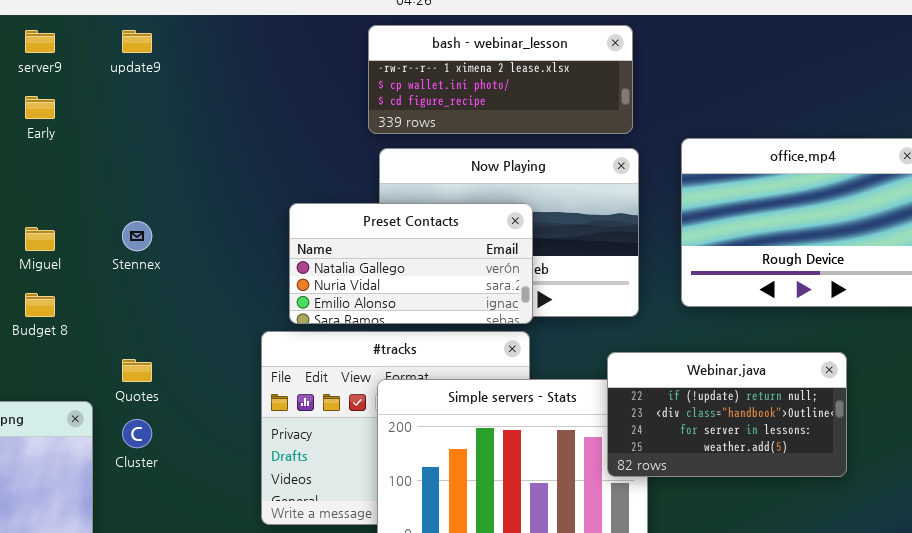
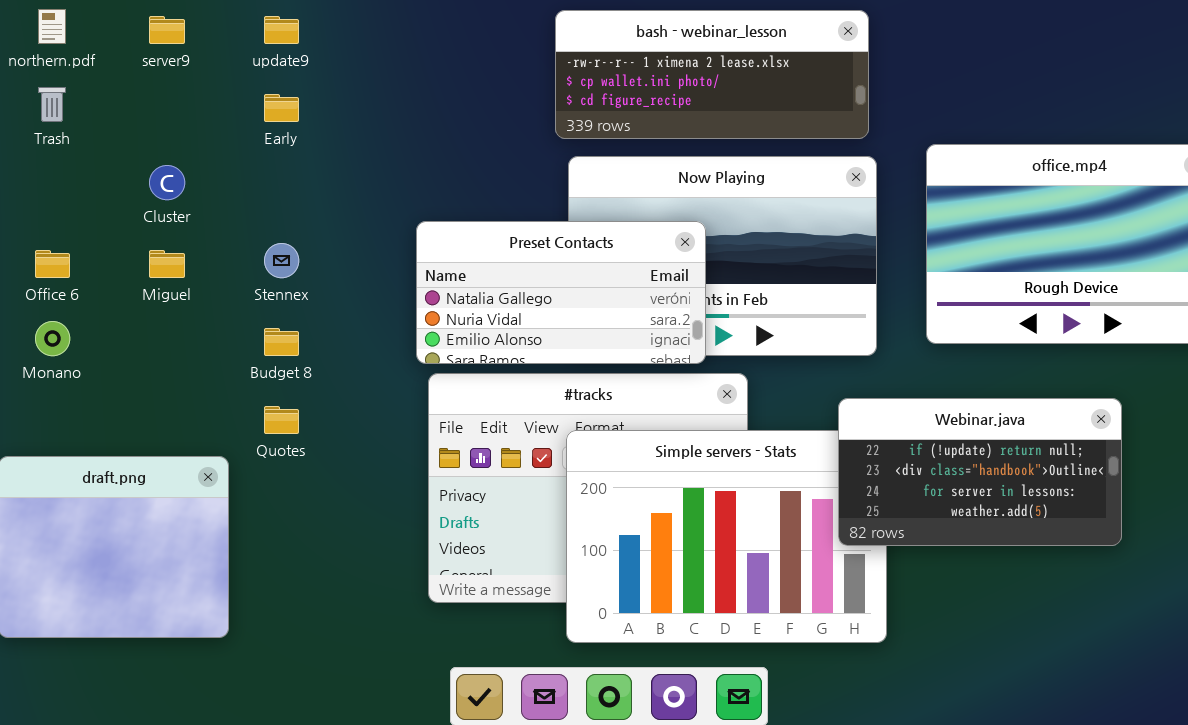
Early: [25,96,55,119] -> [264,94,299,122], moved
Preset Contacts: [289,203,533,324] -> [416,221,706,364], moved
Budget 8: [25,293,55,317] -> [264,328,299,356], moved
Cluster: [122,419,152,448] -> [149,165,185,200], moved

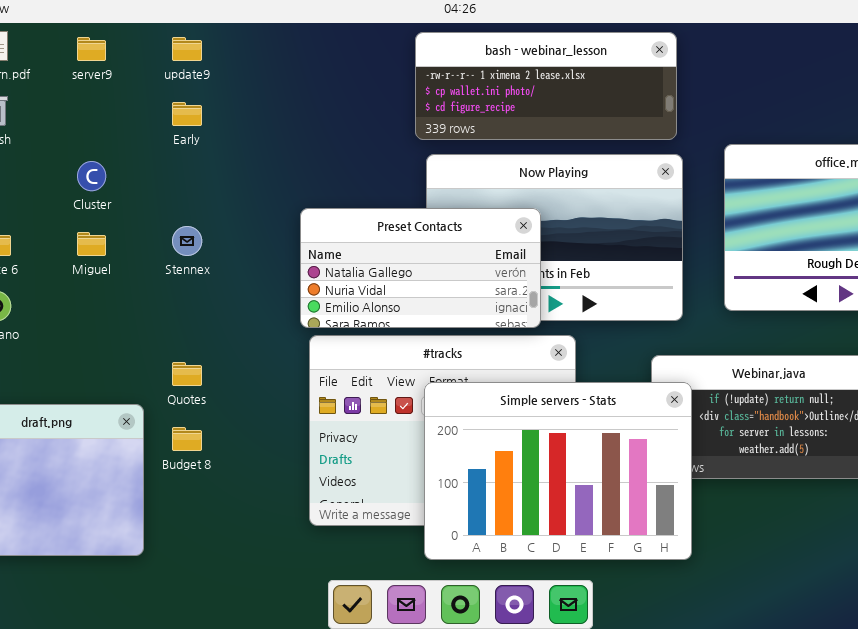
Budget 8: [264,328,299,356] -> [172,427,202,451], moved
Simple servers - Stats: [566,430,887,643] -> [424,382,692,560], raised

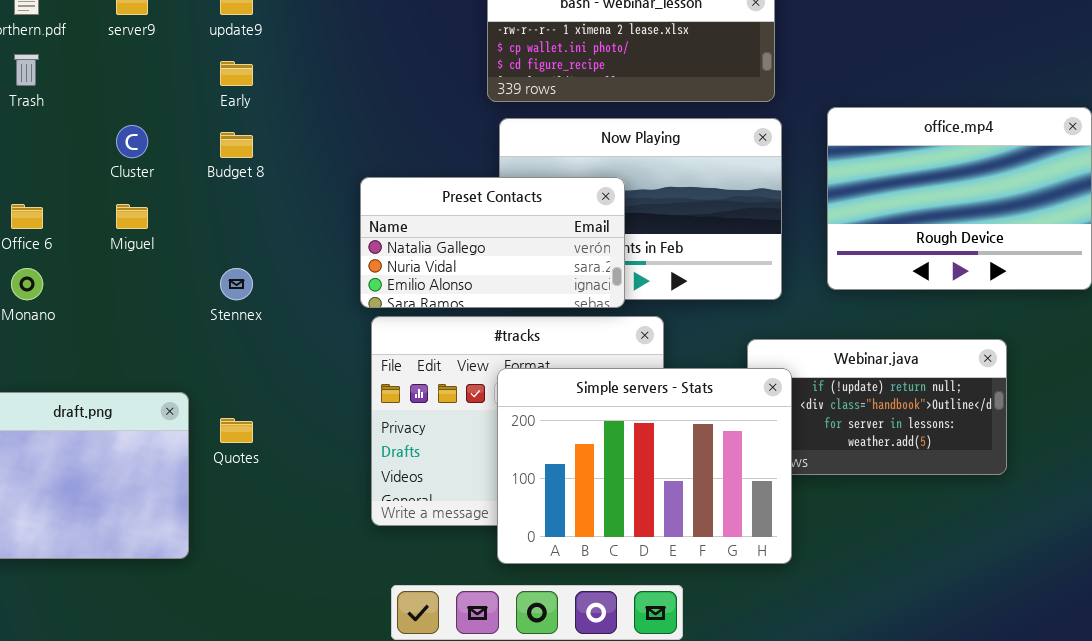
Stennex: [172,226,202,256] -> [220,268,253,300], moved
Quotes: [172,362,202,386] -> [220,418,253,443], moved
Budget 8: [172,427,202,451] -> [220,132,253,158], moved

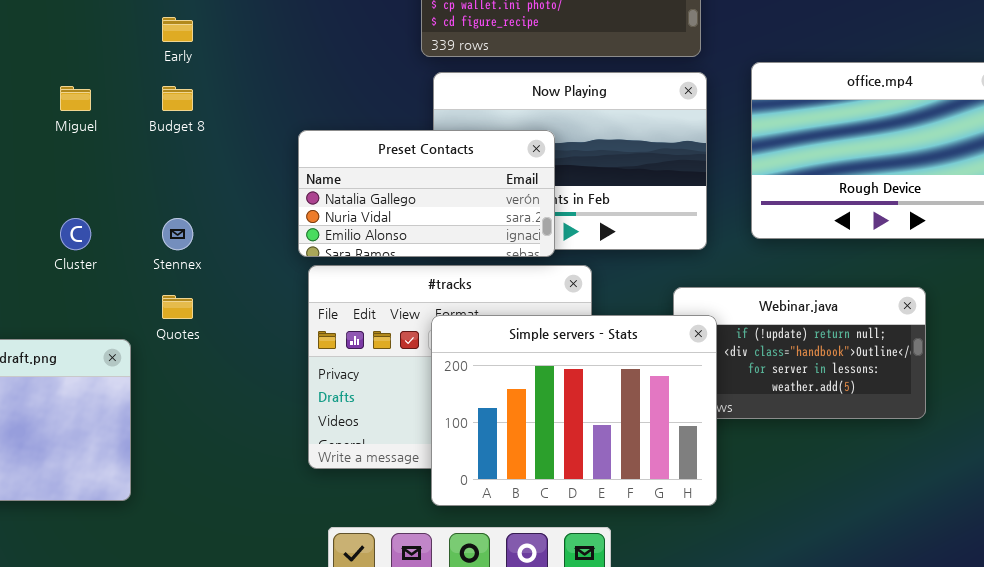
Cluster: [116,125,148,158] -> [60,218,91,250], moved
Miguel: [116,204,148,229] -> [60,86,91,111], moved
Quotes: [220,418,253,443] -> [162,295,193,319], moved

